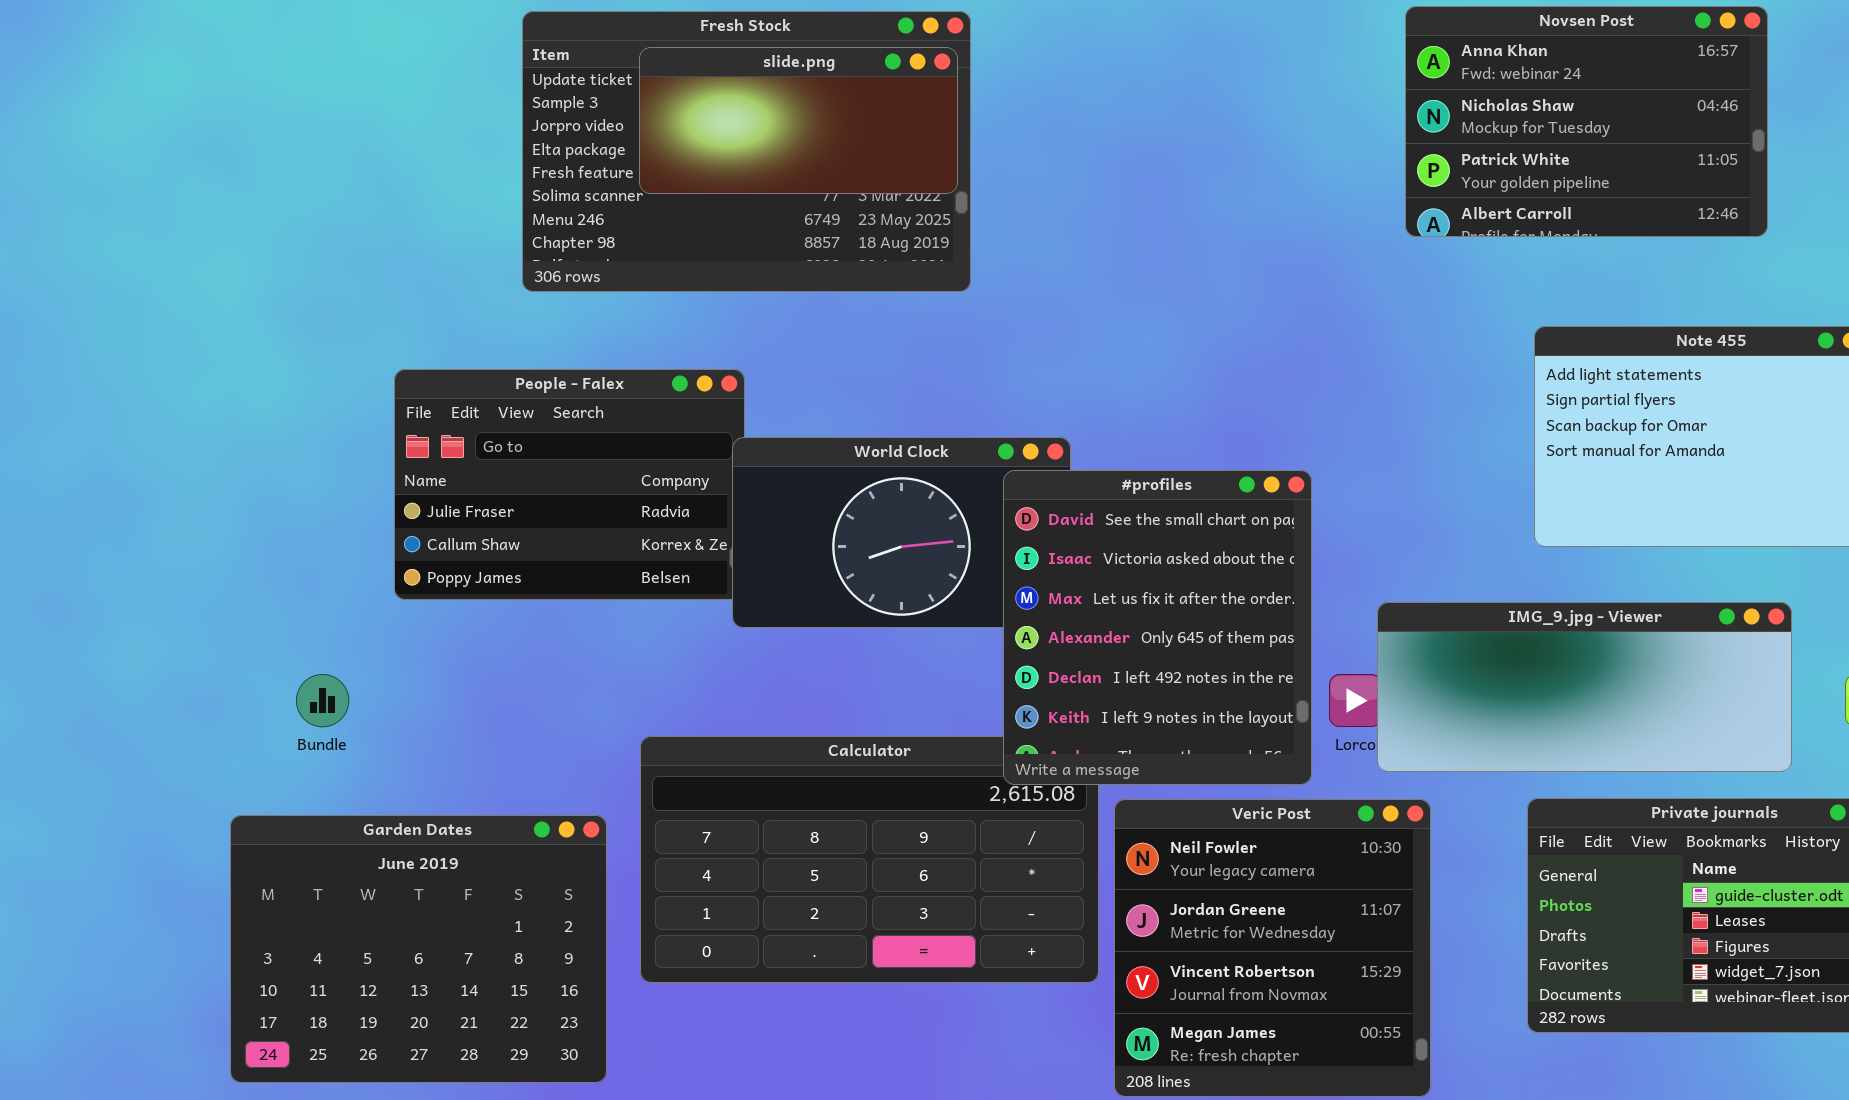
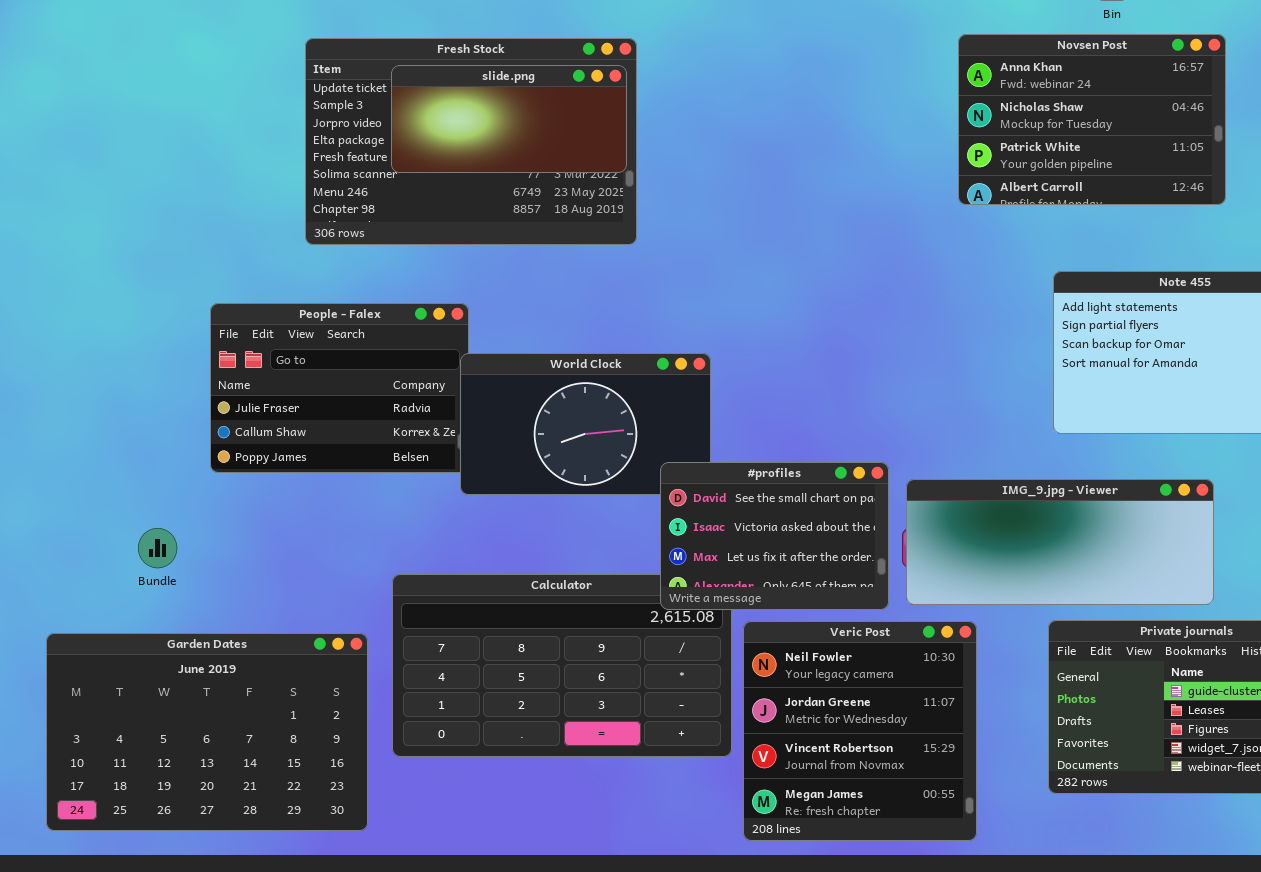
#profiles: [1003,470,1312,785] -> [660,462,889,610], resized
IMG_9.jpg - Viewer: [1377,602,1792,772] -> [906,479,1214,605], moved
Garden Dates: [230,815,607,1083] -> [46,633,368,831], resized

